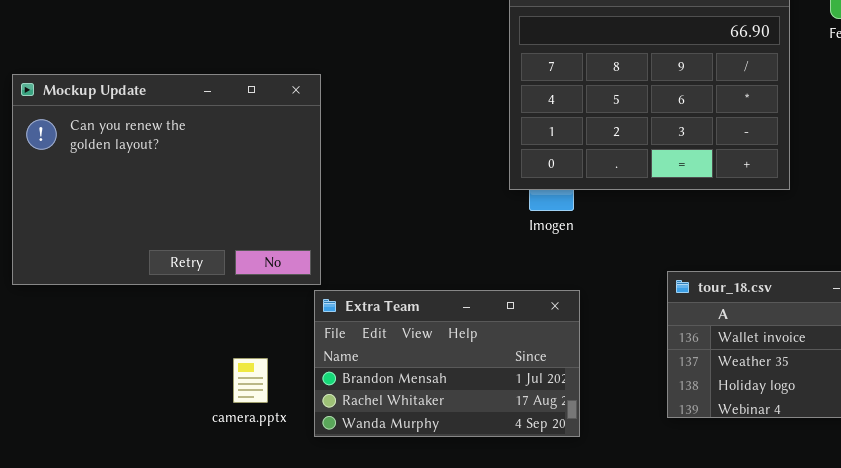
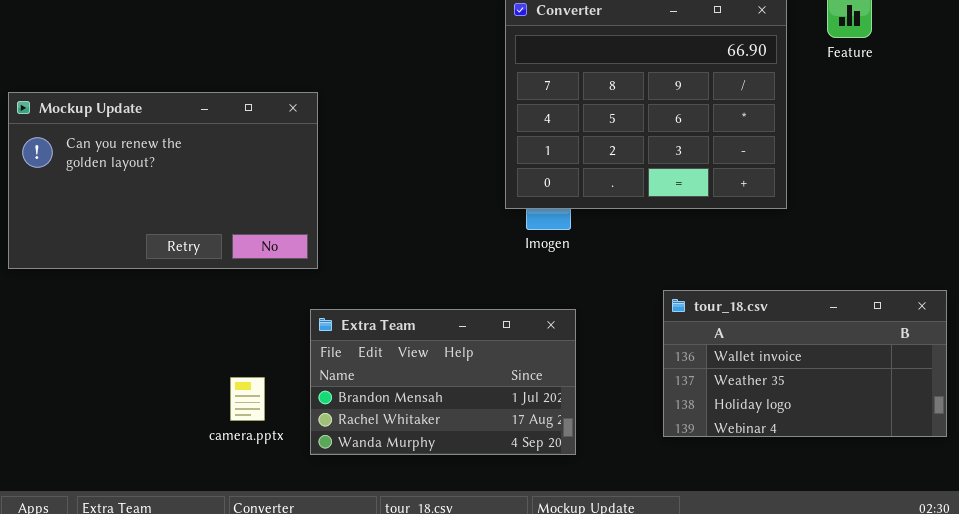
Mockup Update: [12,74,321,285] -> [8,92,318,269], resized

